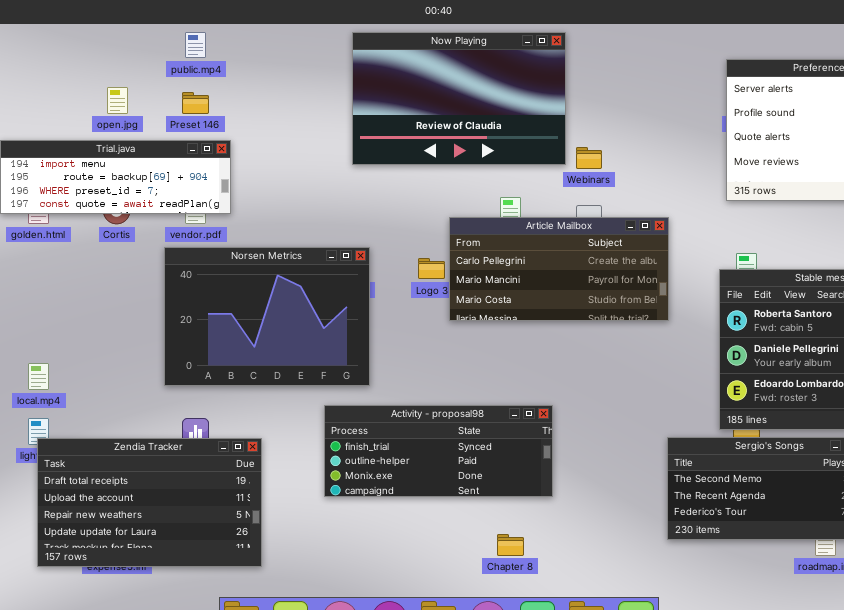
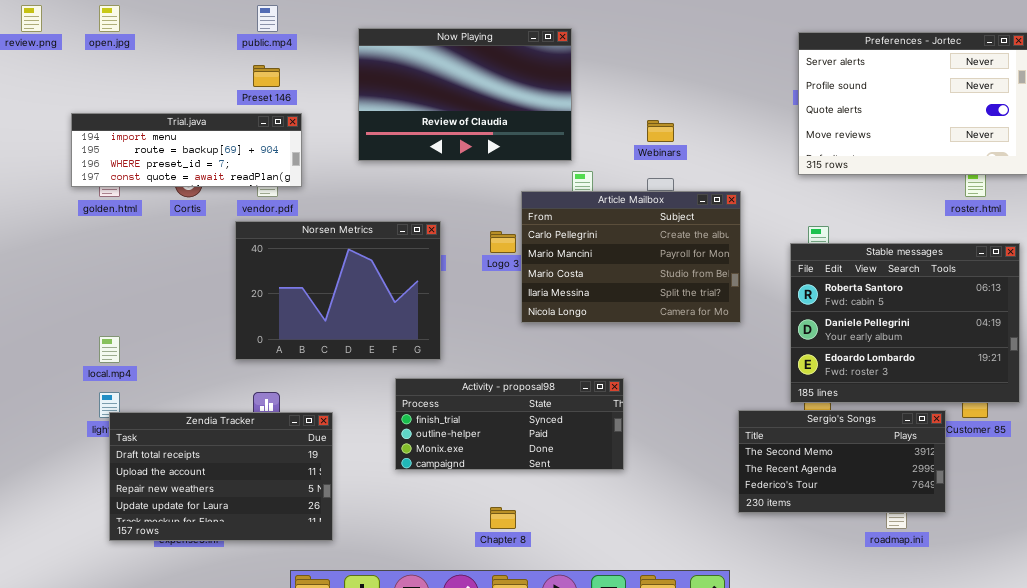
Now Playing: [352,32,566,165] -> [358,28,572,161], moved
open.jpg: [107,87,128,114] -> [99,5,120,32], moved
Article Mailbox: [449,217,669,321] -> [521,191,741,323], resized
Chapter 8: [497,534,524,556] -> [490,507,516,529], moved

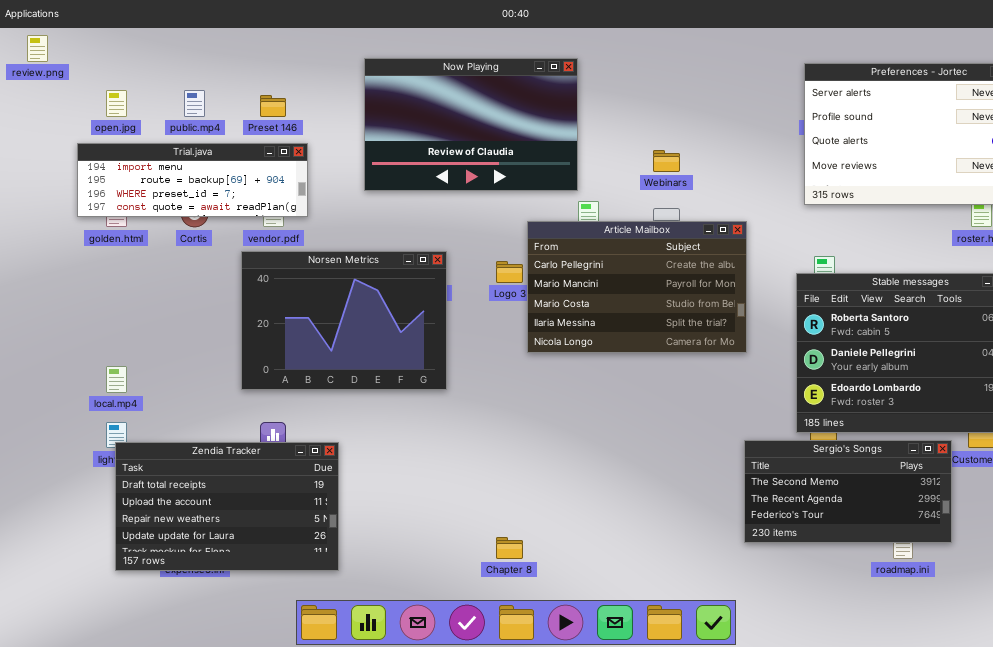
open.jpg: [99,5,120,32] -> [106,90,127,117], moved
public.mp4: [257,5,278,32] -> [184,90,205,117], moved
Activity - proposal98: [395,378,624,470] -> none, closed

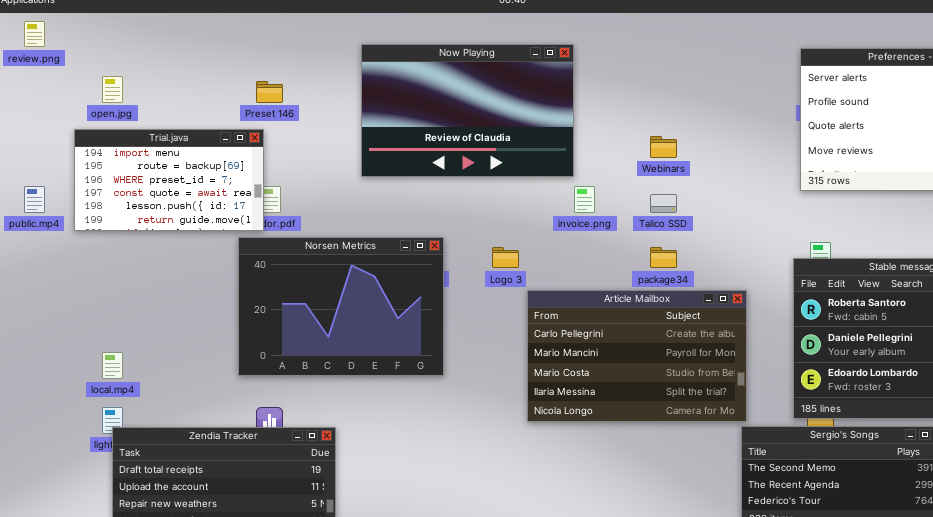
public.mp4: [184,90,205,117] -> [24,186,45,213], moved
Trial.java: [77,143,308,217] -> [74,129,264,231], resized
Article Mailbox: [527,221,747,353] -> [527,290,747,422], moved

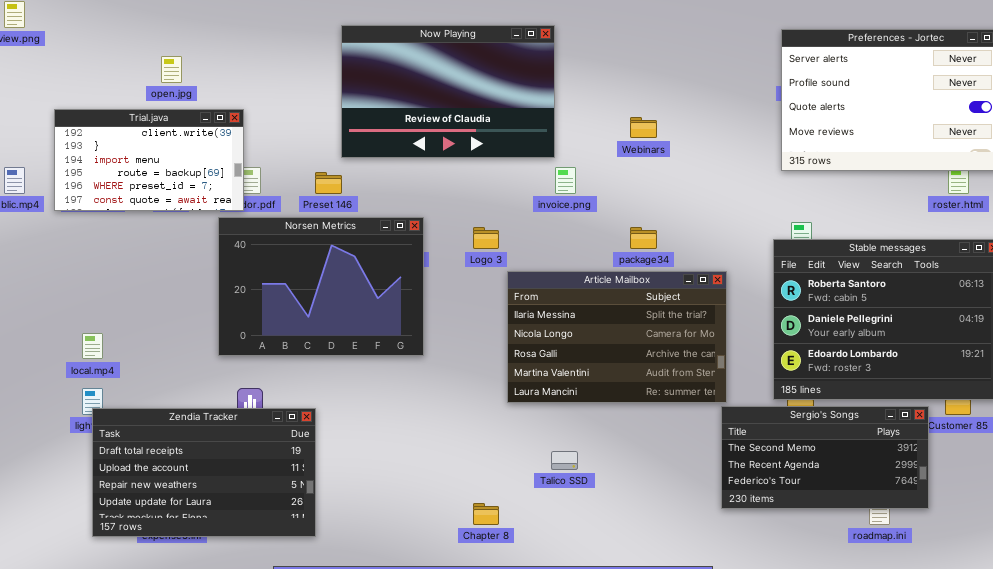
open.jpg: [102,76,123,103] -> [161,56,182,83], moved
Preset 146: [256,81,283,103] -> [315,172,342,194], moved
Trial.java: [74,129,264,231] -> [54,109,244,211], scrolled up 2 rows
Talico SSD: [650,194,677,213] -> [551,451,578,470], moved
Article Mailbox: [527,290,747,422] -> [507,271,727,403], scrolled down 3 rows

